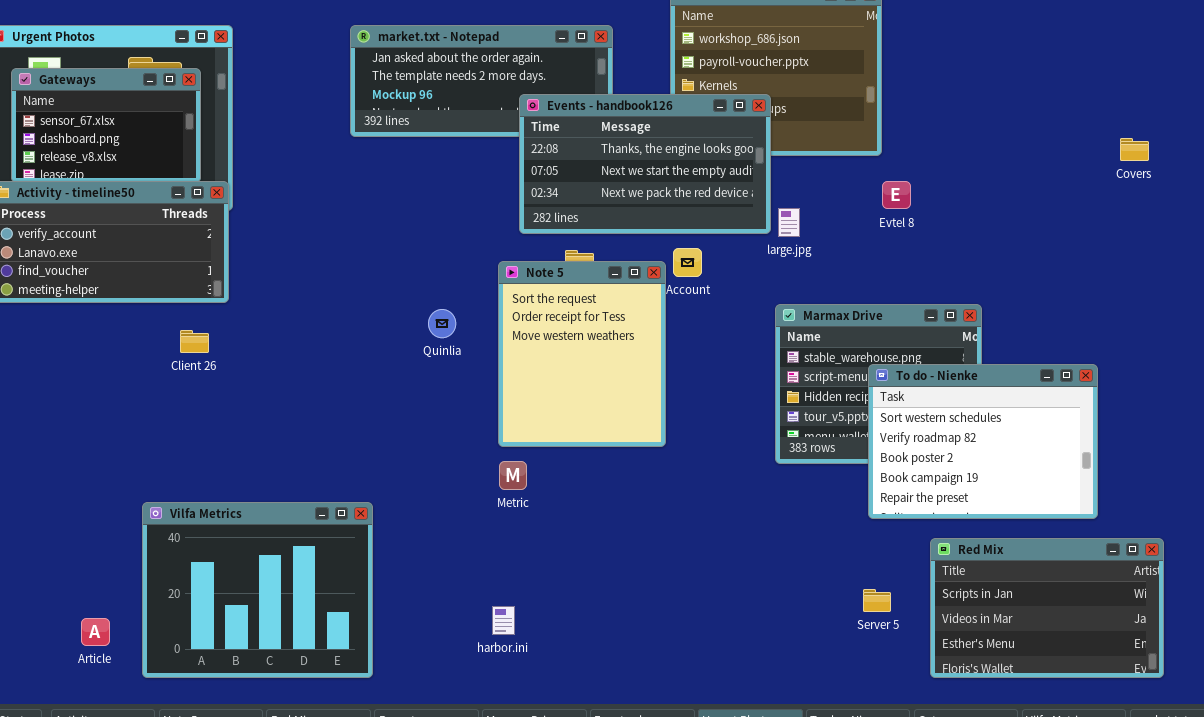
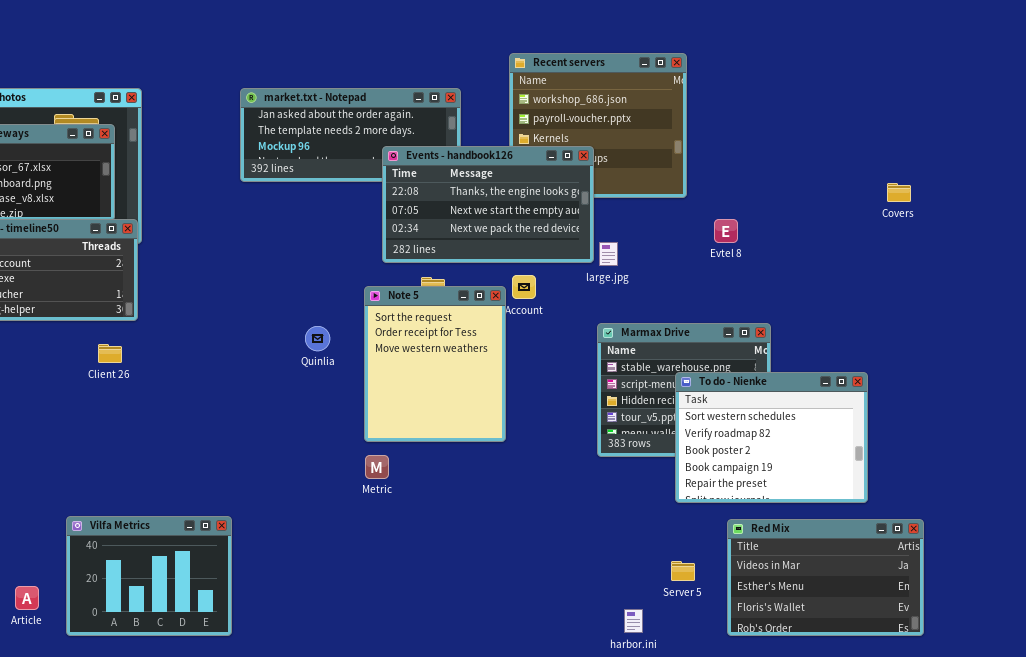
Evtel 8: [882,181,911,209] -> [714,219,738,243], moved
Vilfa Metrics: [142,502,373,678] -> [66,516,232,636], resized
Red Mix: [930,538,1164,678] -> [727,519,924,636], scrolled down 1 row
harbor.ini: [492,606,515,635] -> [624,609,643,633], moved

